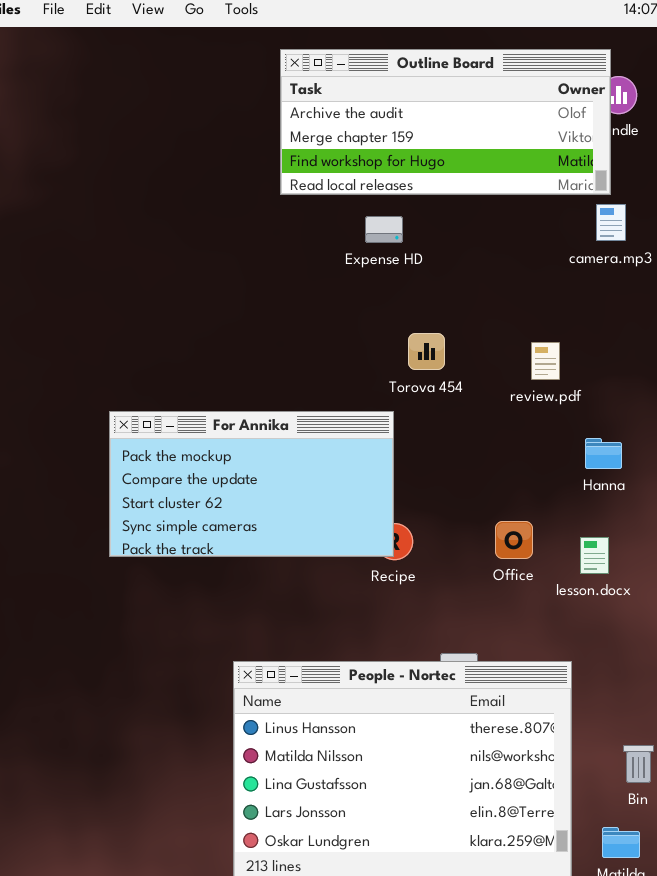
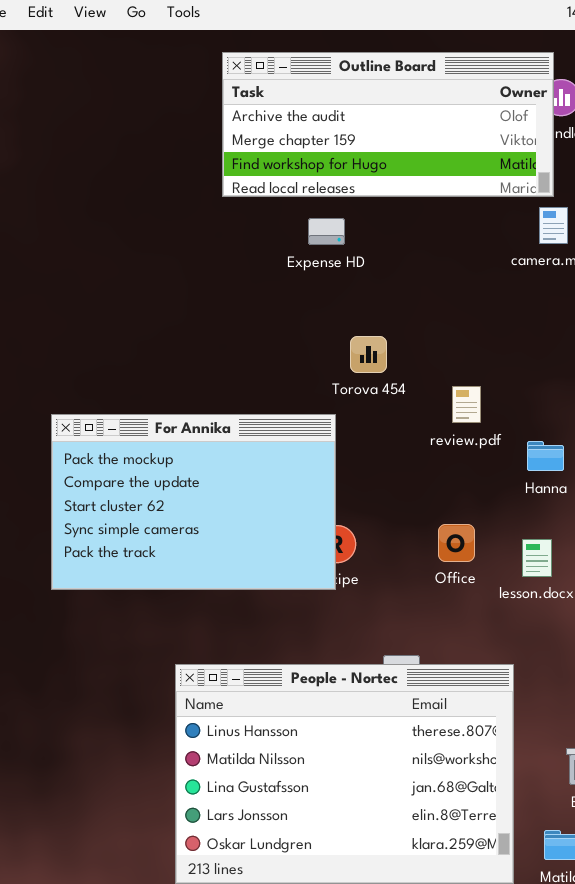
review.pdf: [531,342,560,380] -> [452,386,481,423], moved
For Annika: [109,411,394,557] -> [51,414,336,590], resized

